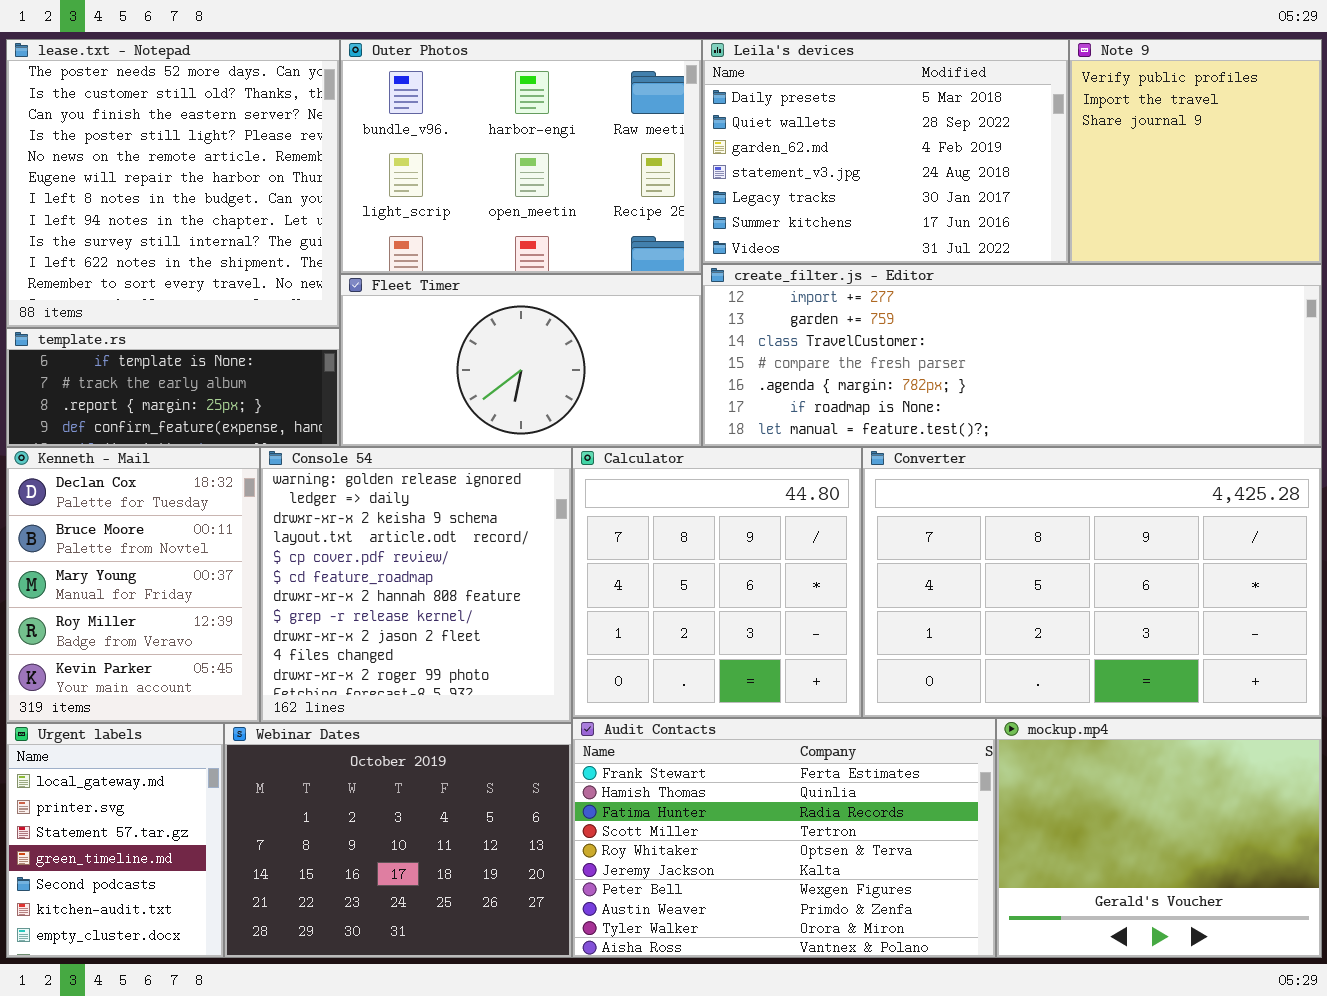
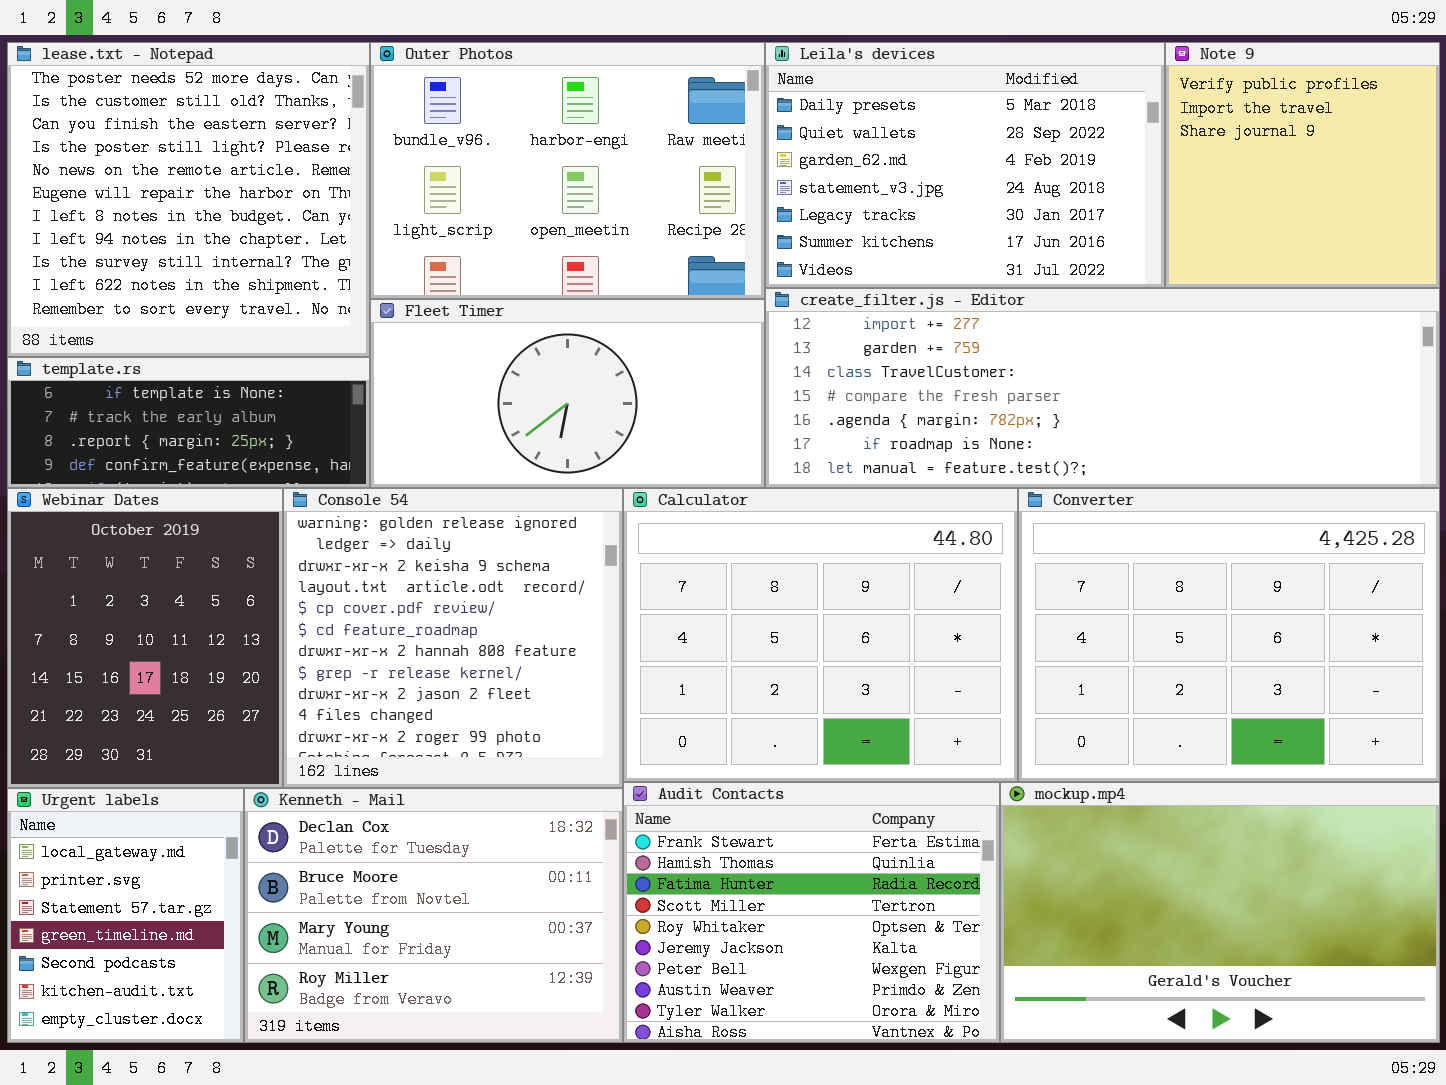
Kenneth - Mail: [6,447,260,723] -> [244,788,623,1043], moved, resized
Calculator: [572,447,862,718] -> [623,488,1018,782], resized
Converter: [862,447,1322,718] -> [1018,488,1440,782], resized
Audit Contacts: [572,718,996,958] -> [623,782,1000,1043], resized
mockup.mp4: [996,718,1322,958] -> [1000,782,1440,1043], resized
Webinar Dates: [224,723,572,958] -> [7,488,283,788], moved, resized

